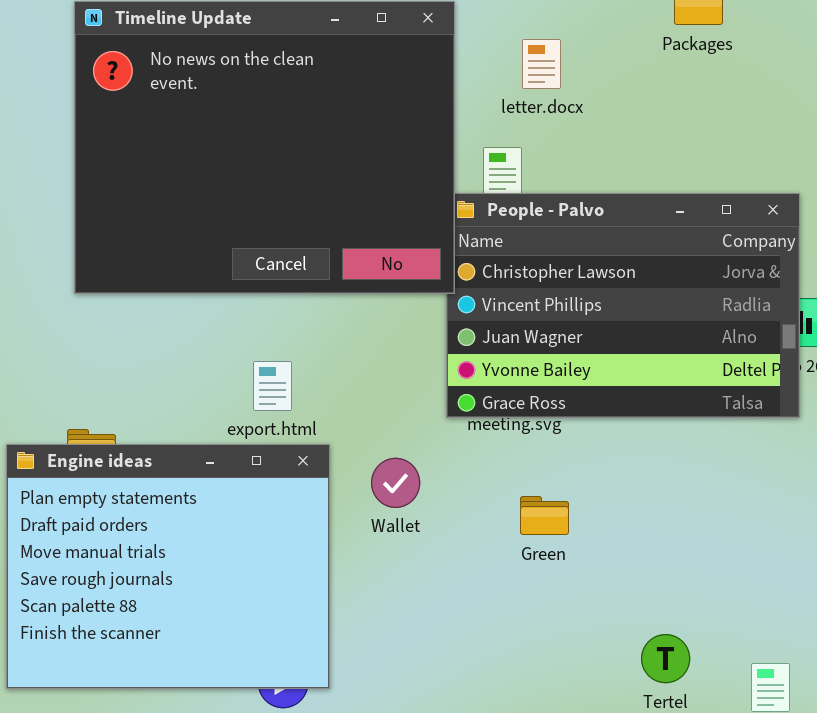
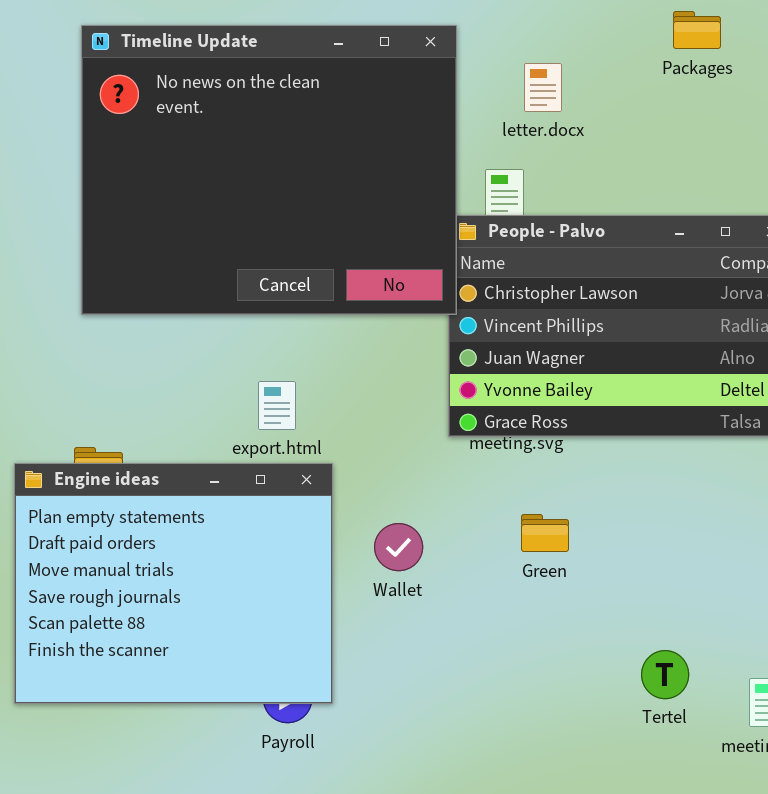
Wallet: [371,458,420,508] -> [374,523,423,571], moved

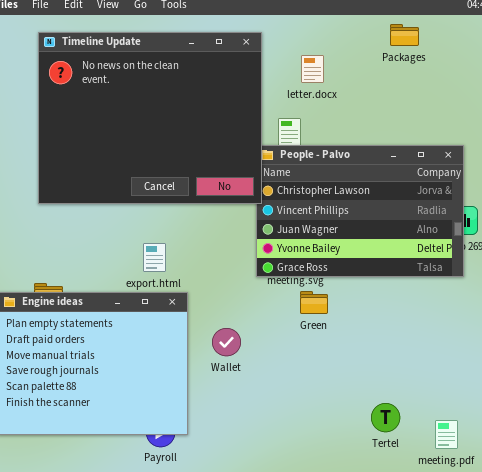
Green: [521,514,569,552] -> [300,291,328,314], moved

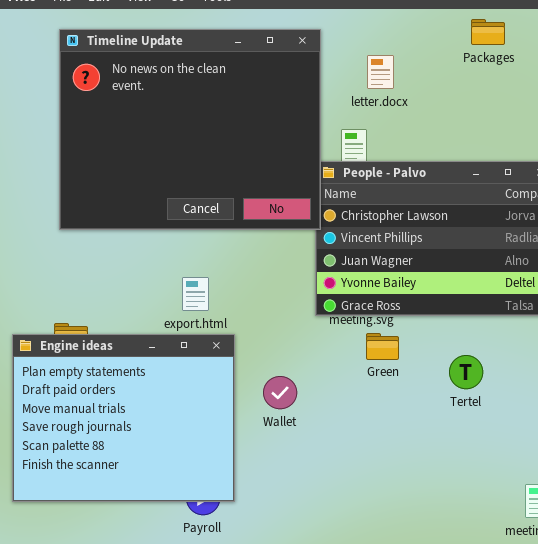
Tertel: [371,403,400,432] -> [449,355,483,389], moved

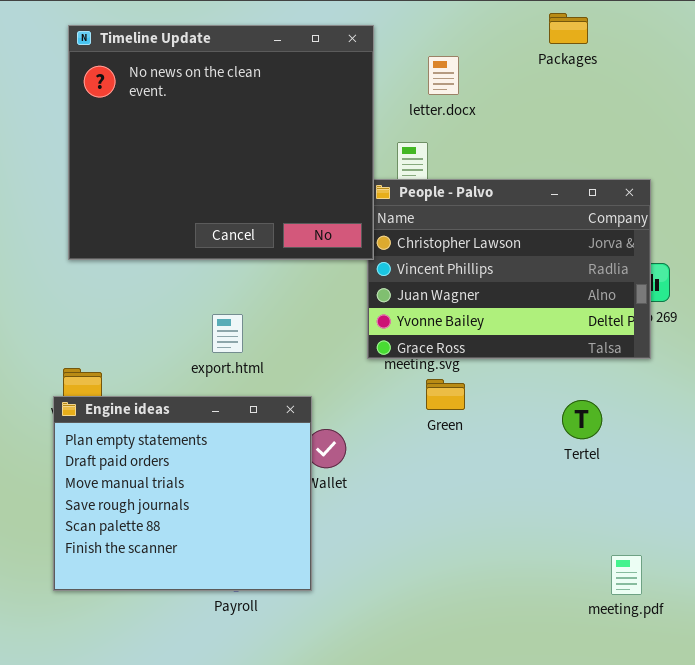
Engine ideas: [12,334,235,502] -> [53,396,312,591], moved
Tertel: [449,355,483,389] -> [562,400,602,439], moved

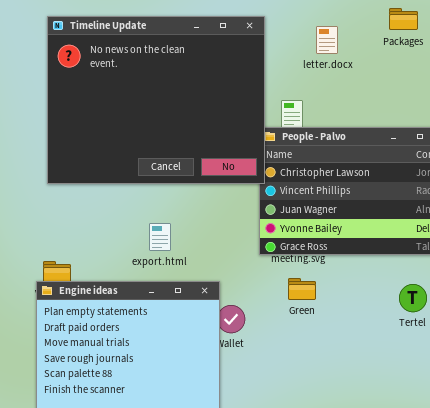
letter.docx: [428,56,459,95] -> [316,26,338,54], moved
Green: [426,379,465,410] -> [288,278,316,300], moved

